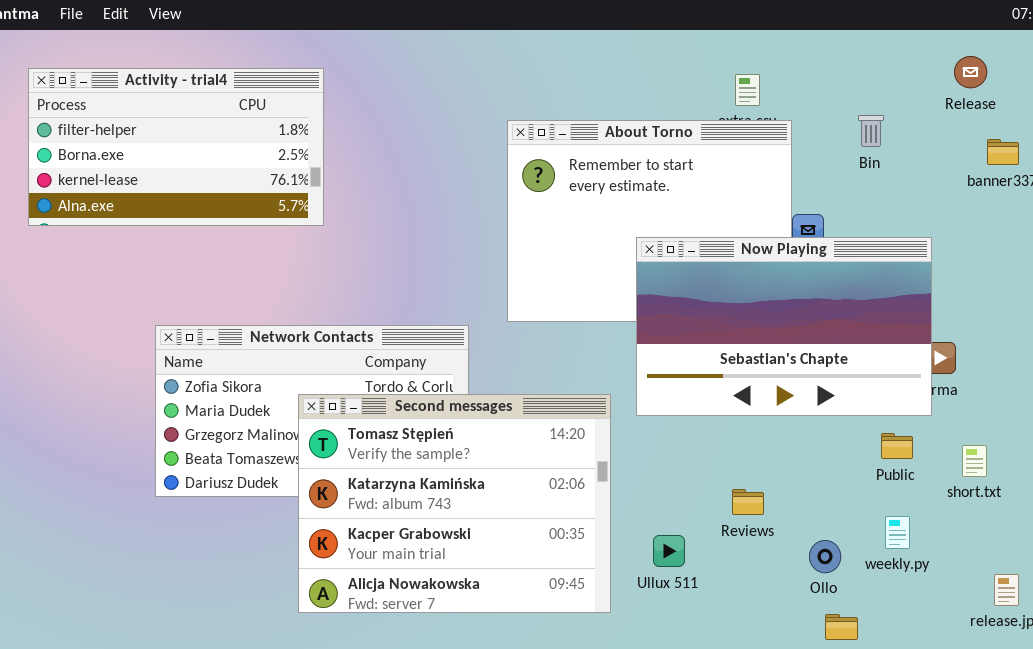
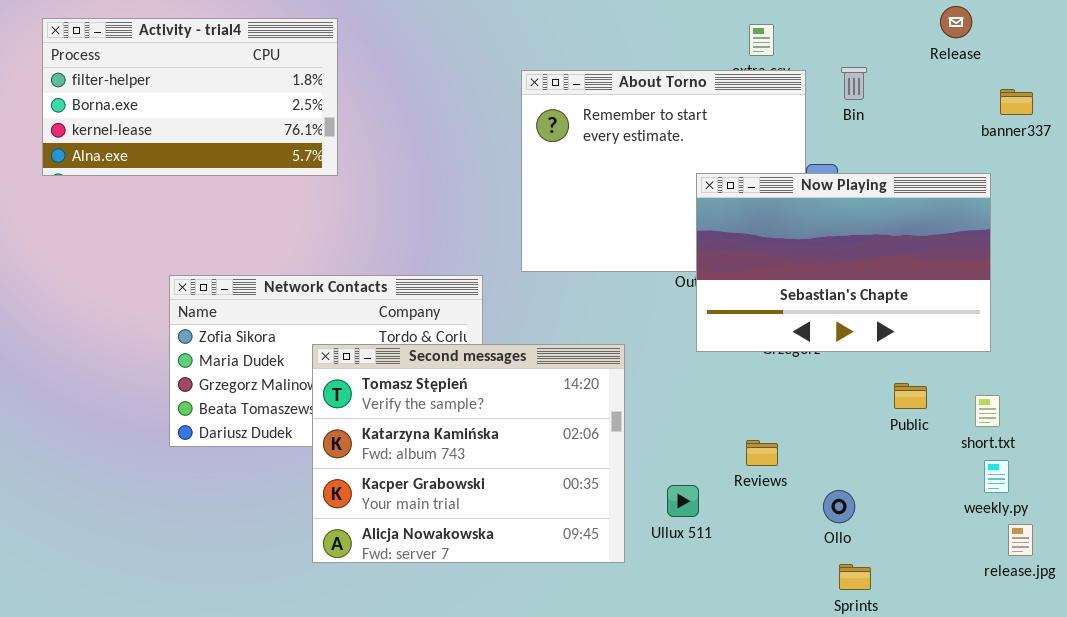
Release: [954,56,987,88] -> [940,6,972,38], moved
Bin: [858,115,884,147] -> [841,67,867,100], moved
Now Playing: [636,237,932,416] -> [696,173,991,352], moved
weekly.py: [885,516,910,549] -> [984,460,1009,493], moved

